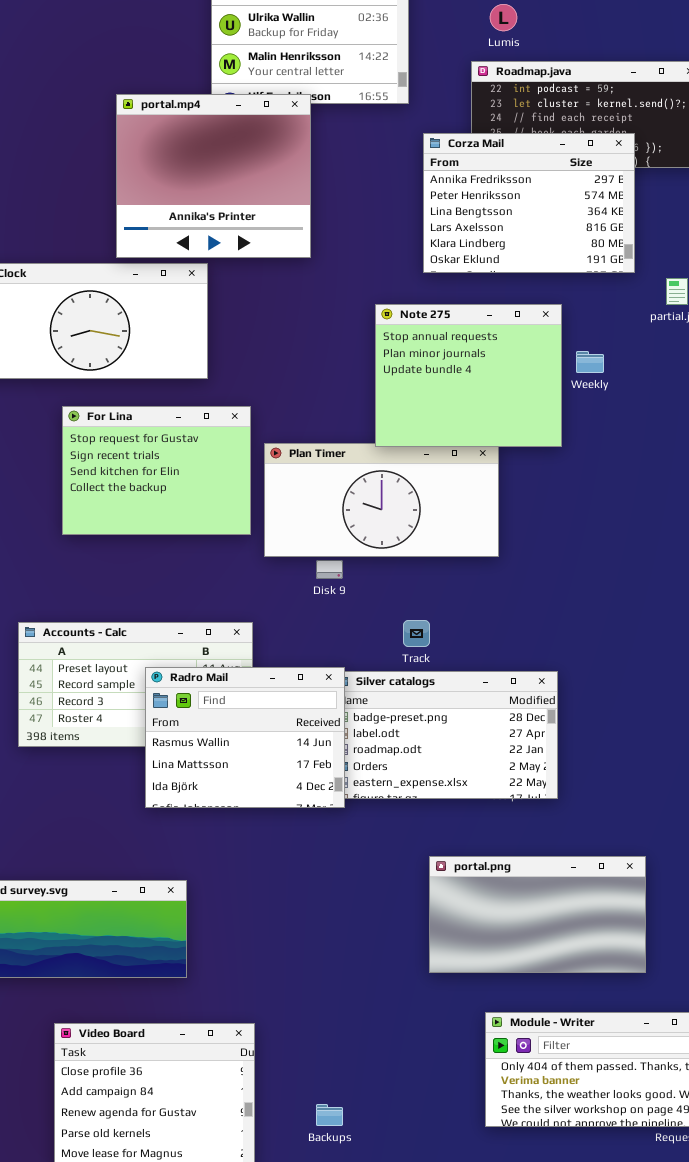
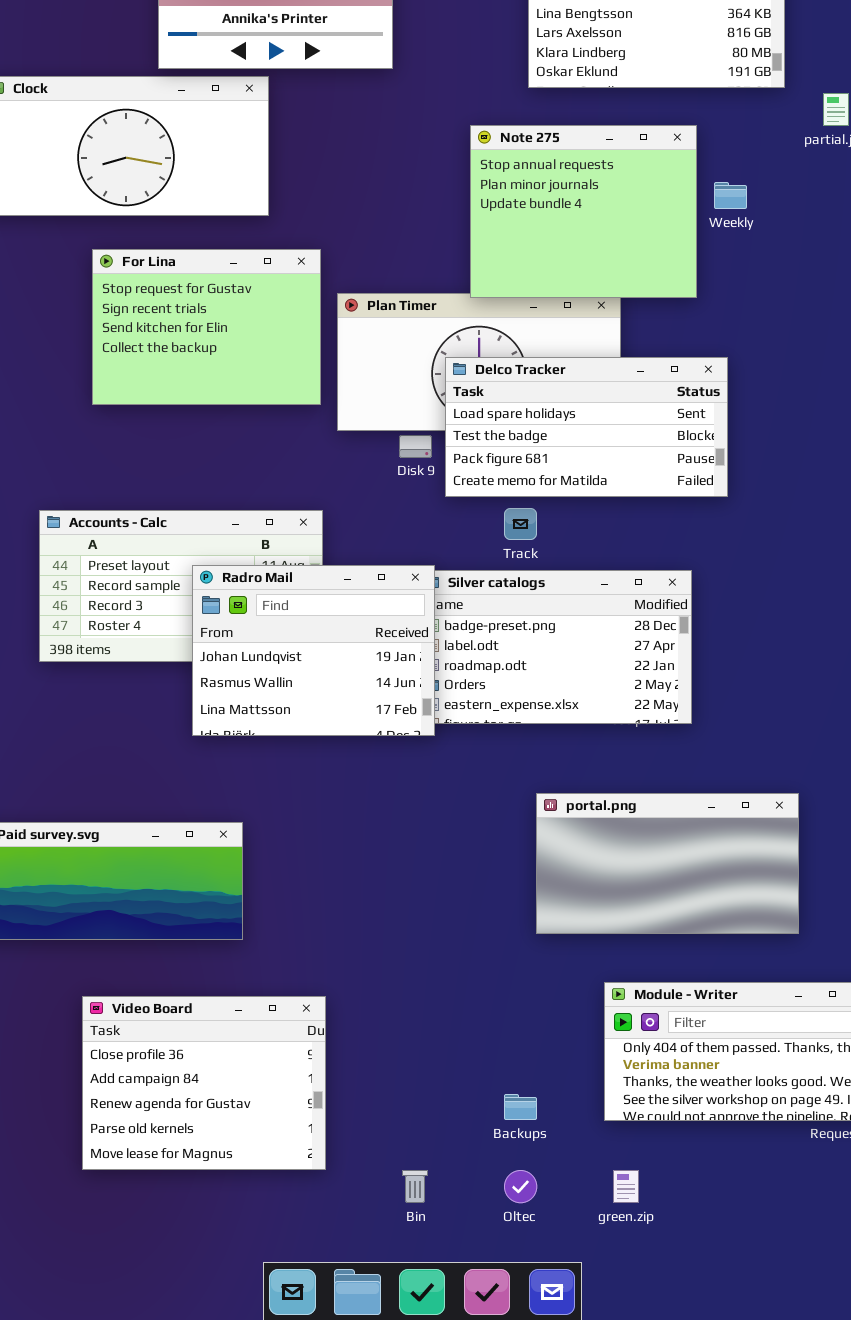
Delco Tracker: none -> [445,357,728,497], opened
Radro Mail: [145,667,345,808] -> [192,565,435,736], scrolled up 1 row
Backups: [316,1104,343,1126] -> [504,1094,537,1120], moved

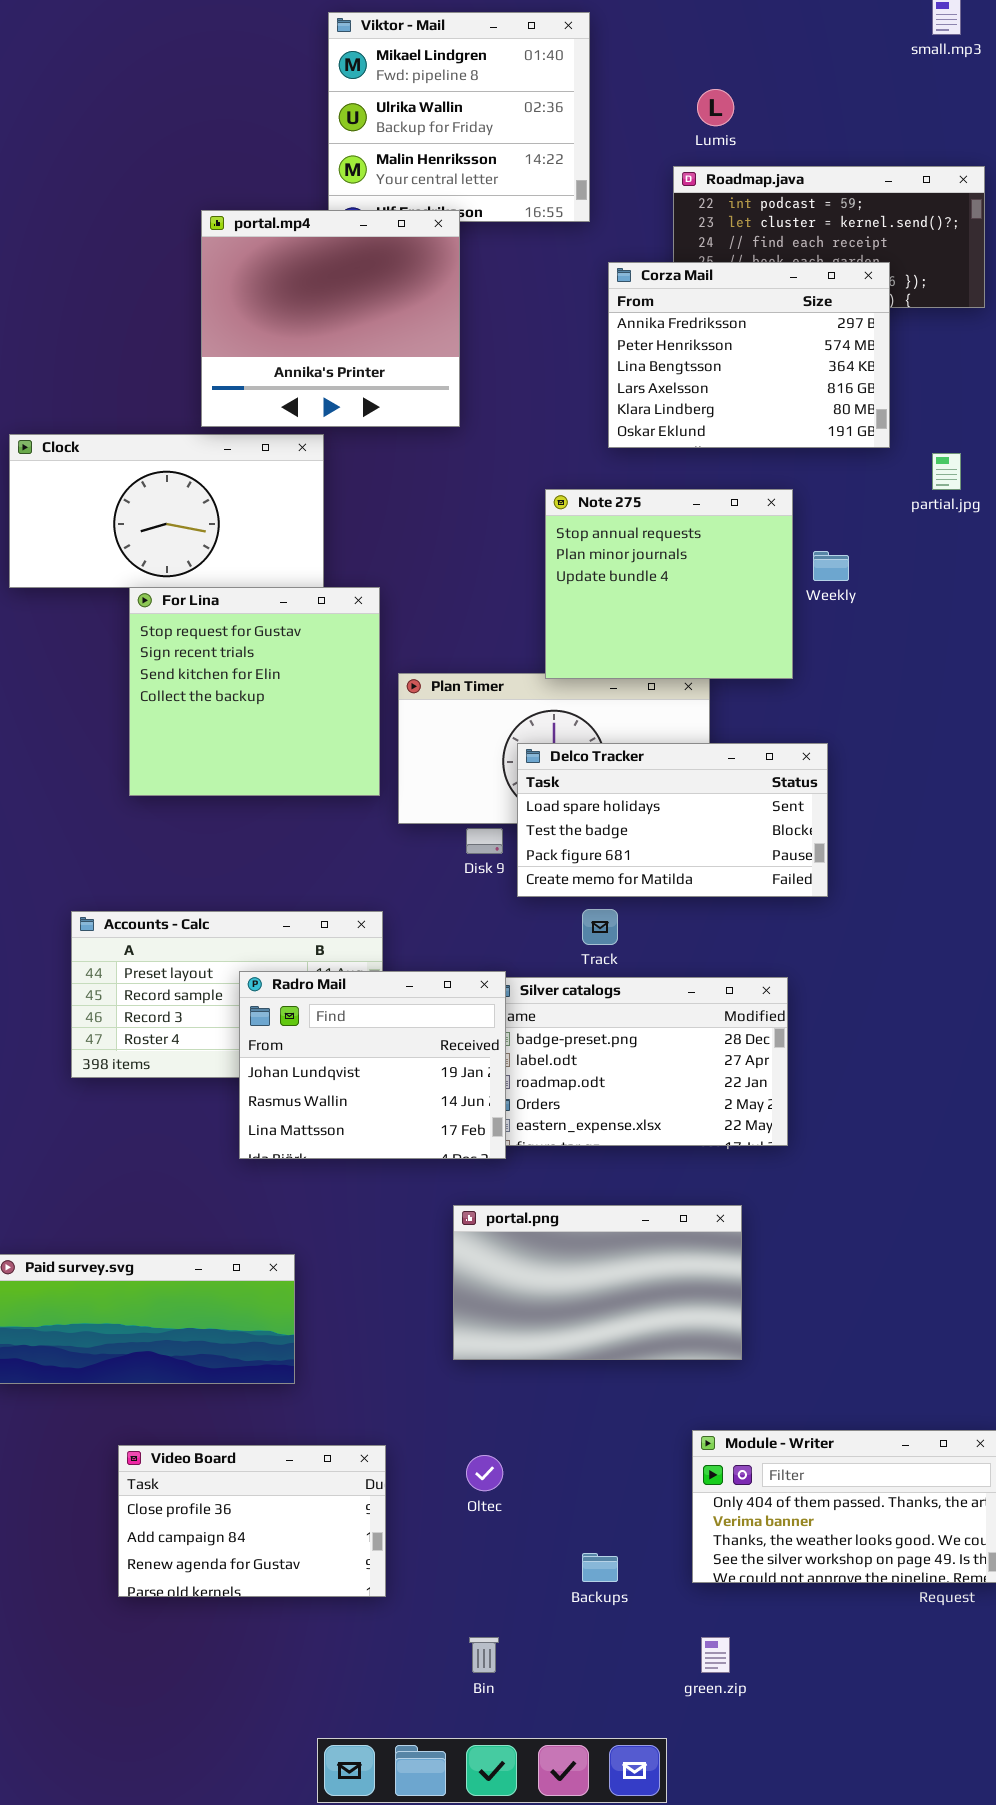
For Lina: [92,249,321,405] -> [129,587,380,796], resized
portal.png: [536,793,799,934] -> [453,1205,742,1360], moved
Video Board: [82,996,326,1170] -> [118,1445,386,1597], resized
Oltec: [504,1170,537,1203] -> [466,1455,503,1491], moved

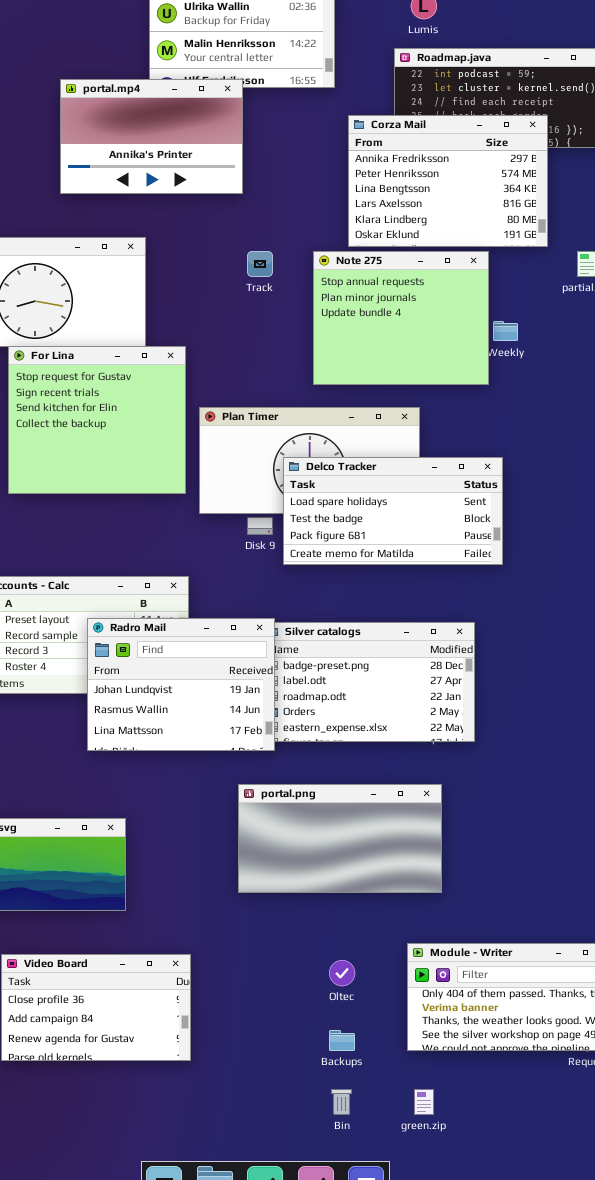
portal.mp4: [201,210,460,427] -> [60,79,243,194], resized
Note 275: [545,489,793,679] -> [313,251,489,385], moved
Track: [582,909,618,945] -> [247,251,273,277], moved
Oltec: [466,1455,503,1491] -> [329,960,355,986], moved
Bin: [469,1637,499,1673] -> [331,1089,352,1115], moved

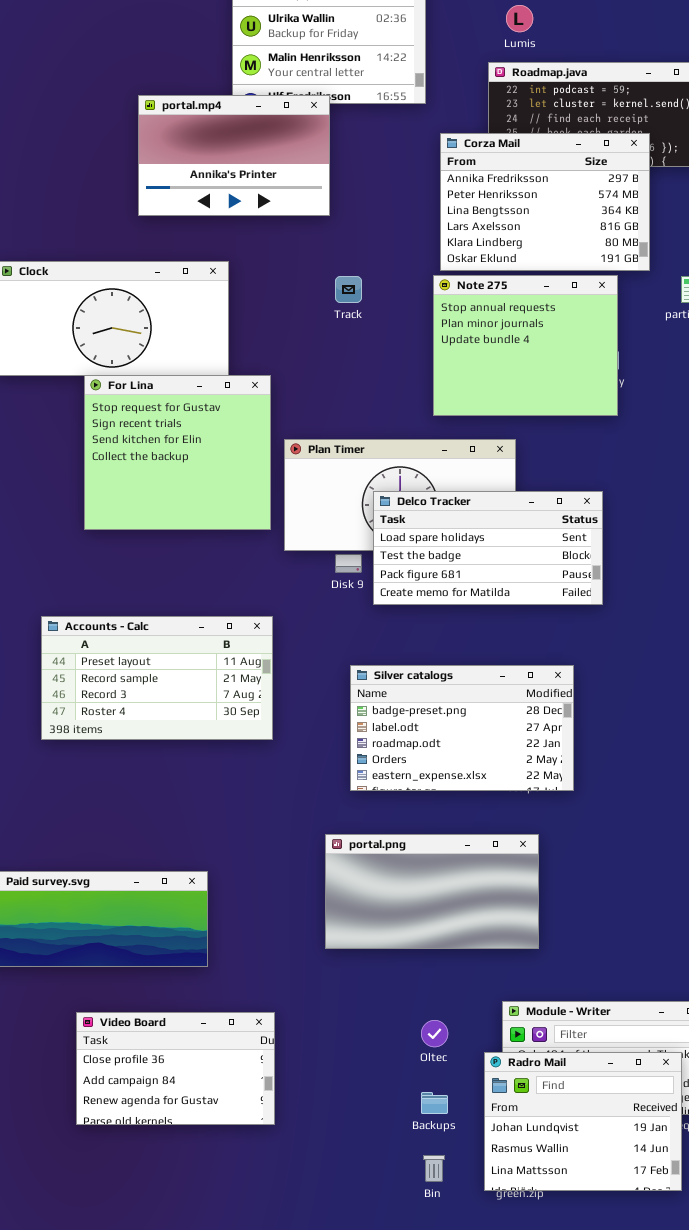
Note 275: [313,251,489,385] -> [433,275,618,416], moved
Radro Mail: [87,618,275,751] -> [484,1052,682,1191], moved

